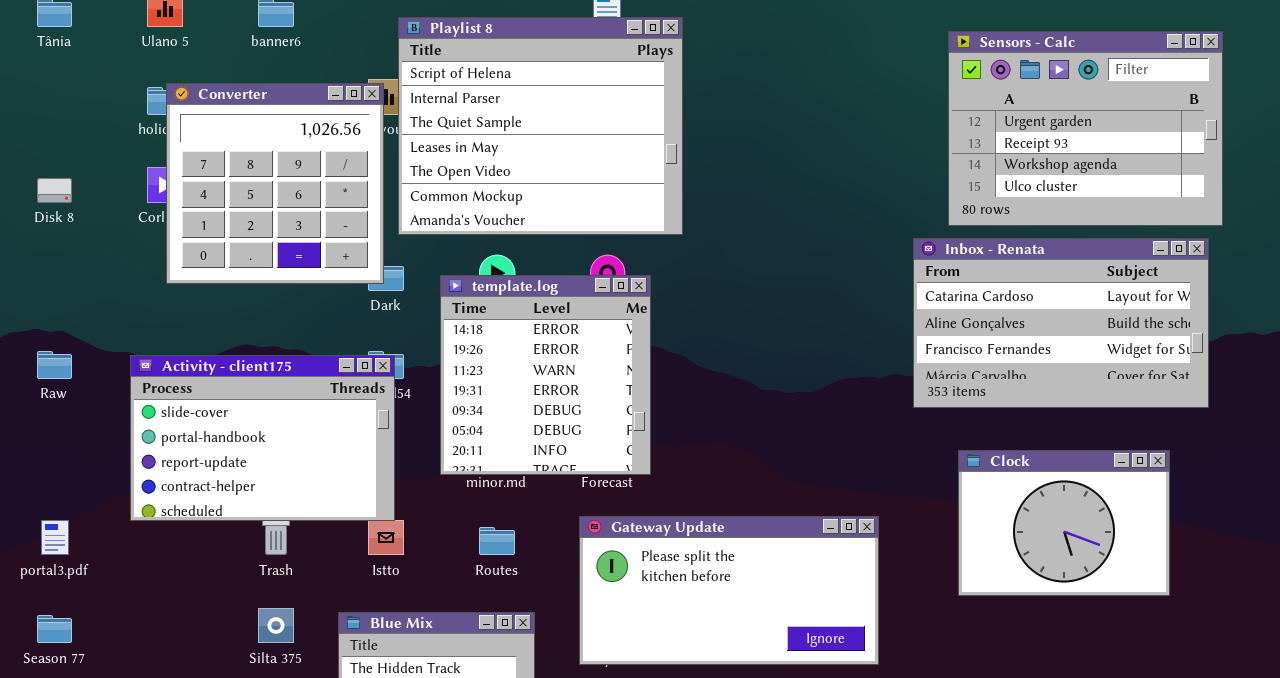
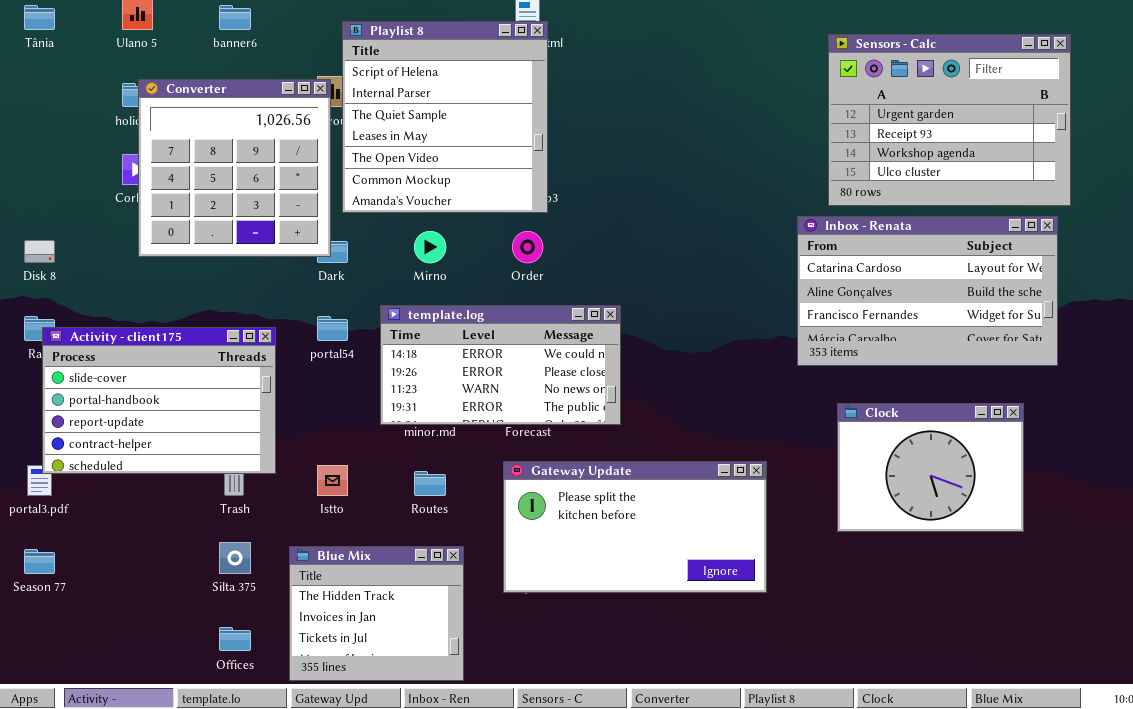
Playlist 8: [398,17,683,235] -> [342,21,548,213], resized
Disk 8: [37,178,72,203] -> [24,240,55,263], moved
template.log: [440,275,651,475] -> [380,305,621,425], resized
Activity - client175: [130,355,395,521] -> [42,327,276,474], moved

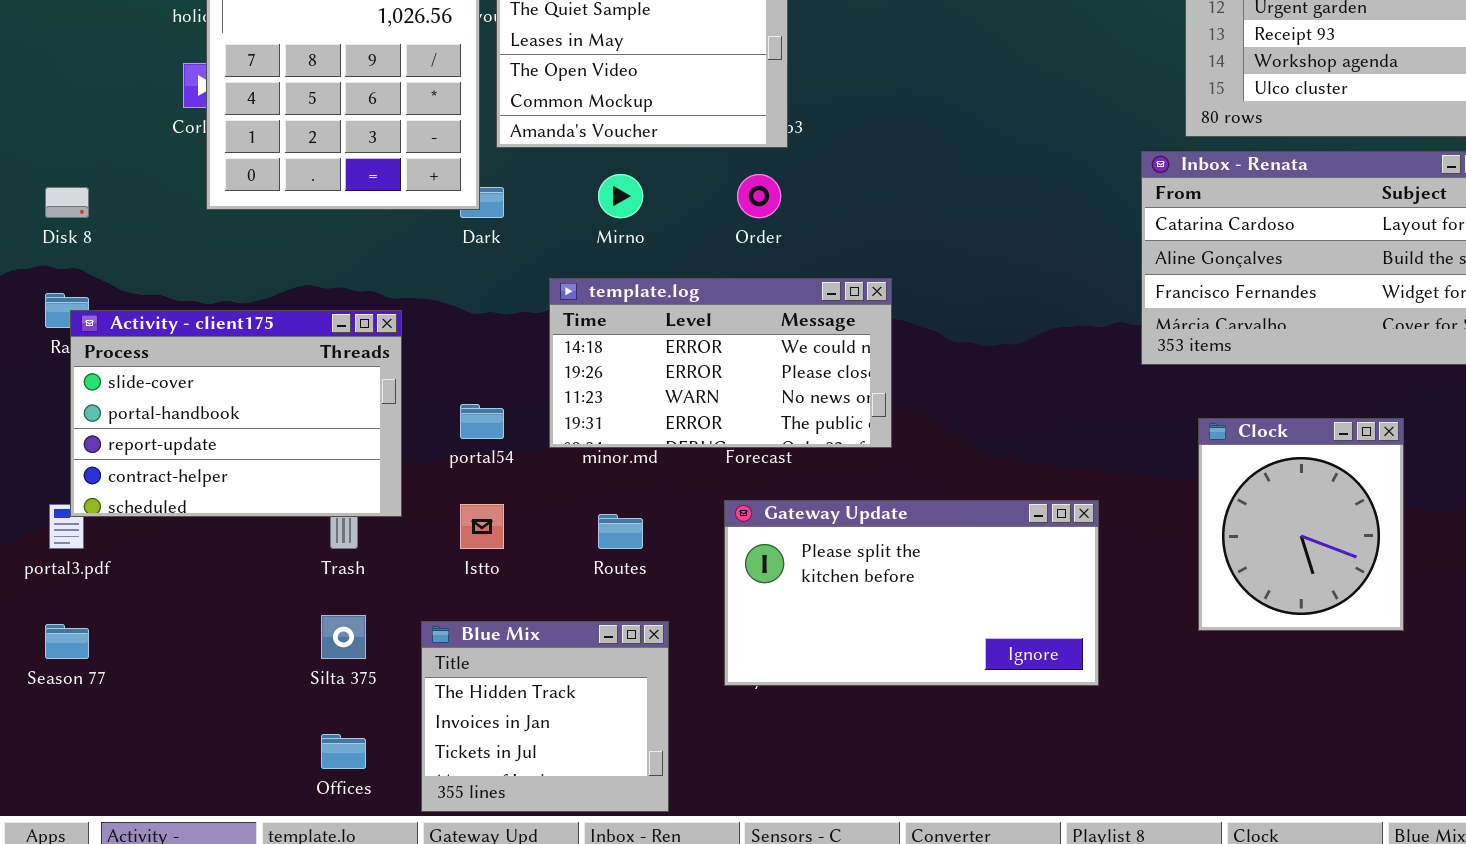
portal54: [317,316,348,341] -> [460,404,504,439], moved
Clock: [837,403,1024,532] -> [1198,418,1404,631], resized

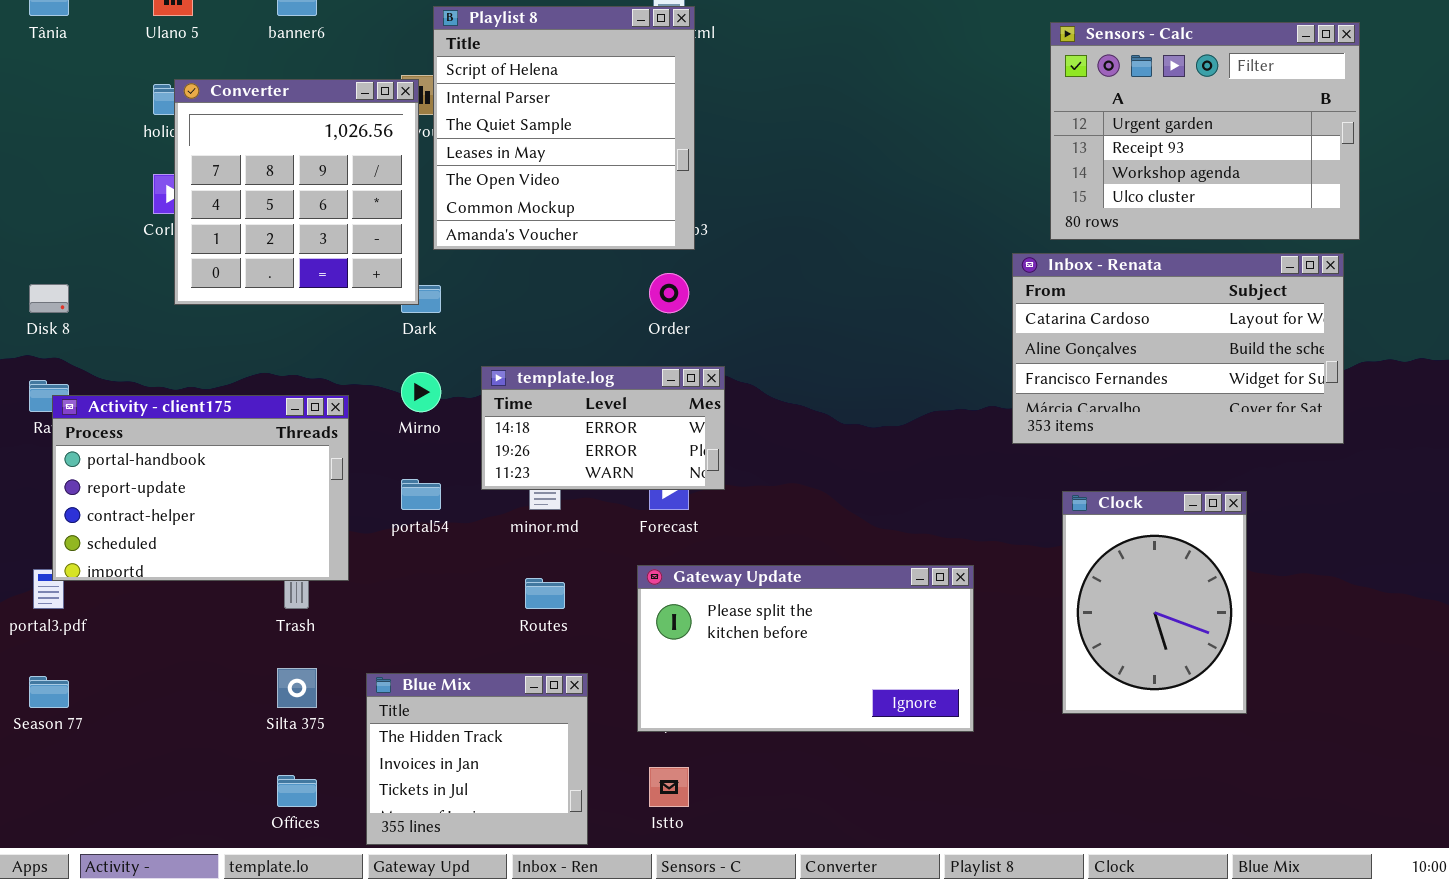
Mirno: [598,174,643,218] -> [401,372,441,412], moved
template.log: [549,278,892,448] -> [481,366,725,490], resized
Activity - client175: [70,310,402,517] -> [52,395,349,581], scrolled down 1 row
Clock: [1198,418,1404,631] -> [1062,491,1247,714], resized
Istto: [460,504,504,549] -> [649,767,689,807], moved

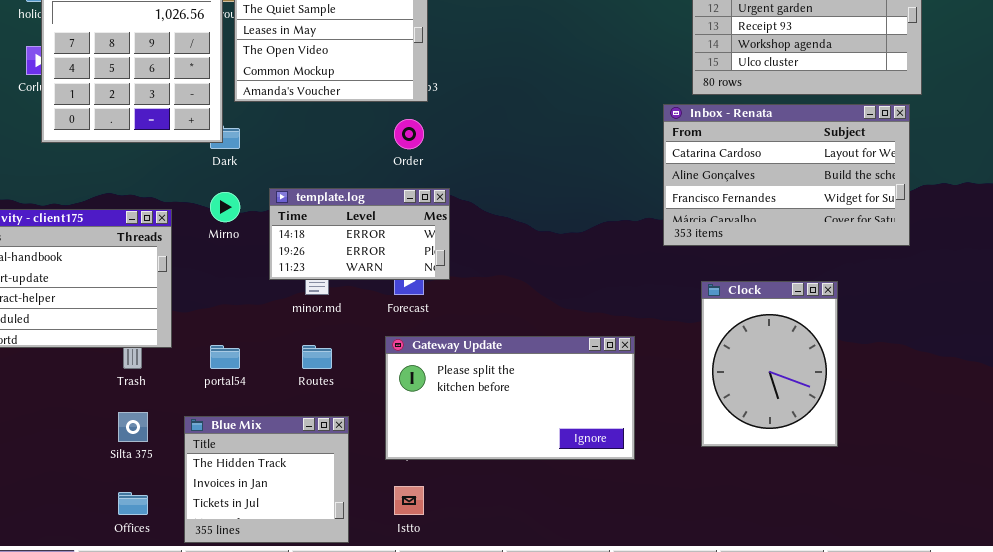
portal54: [401,479,441,510] -> [210,345,240,369], moved

